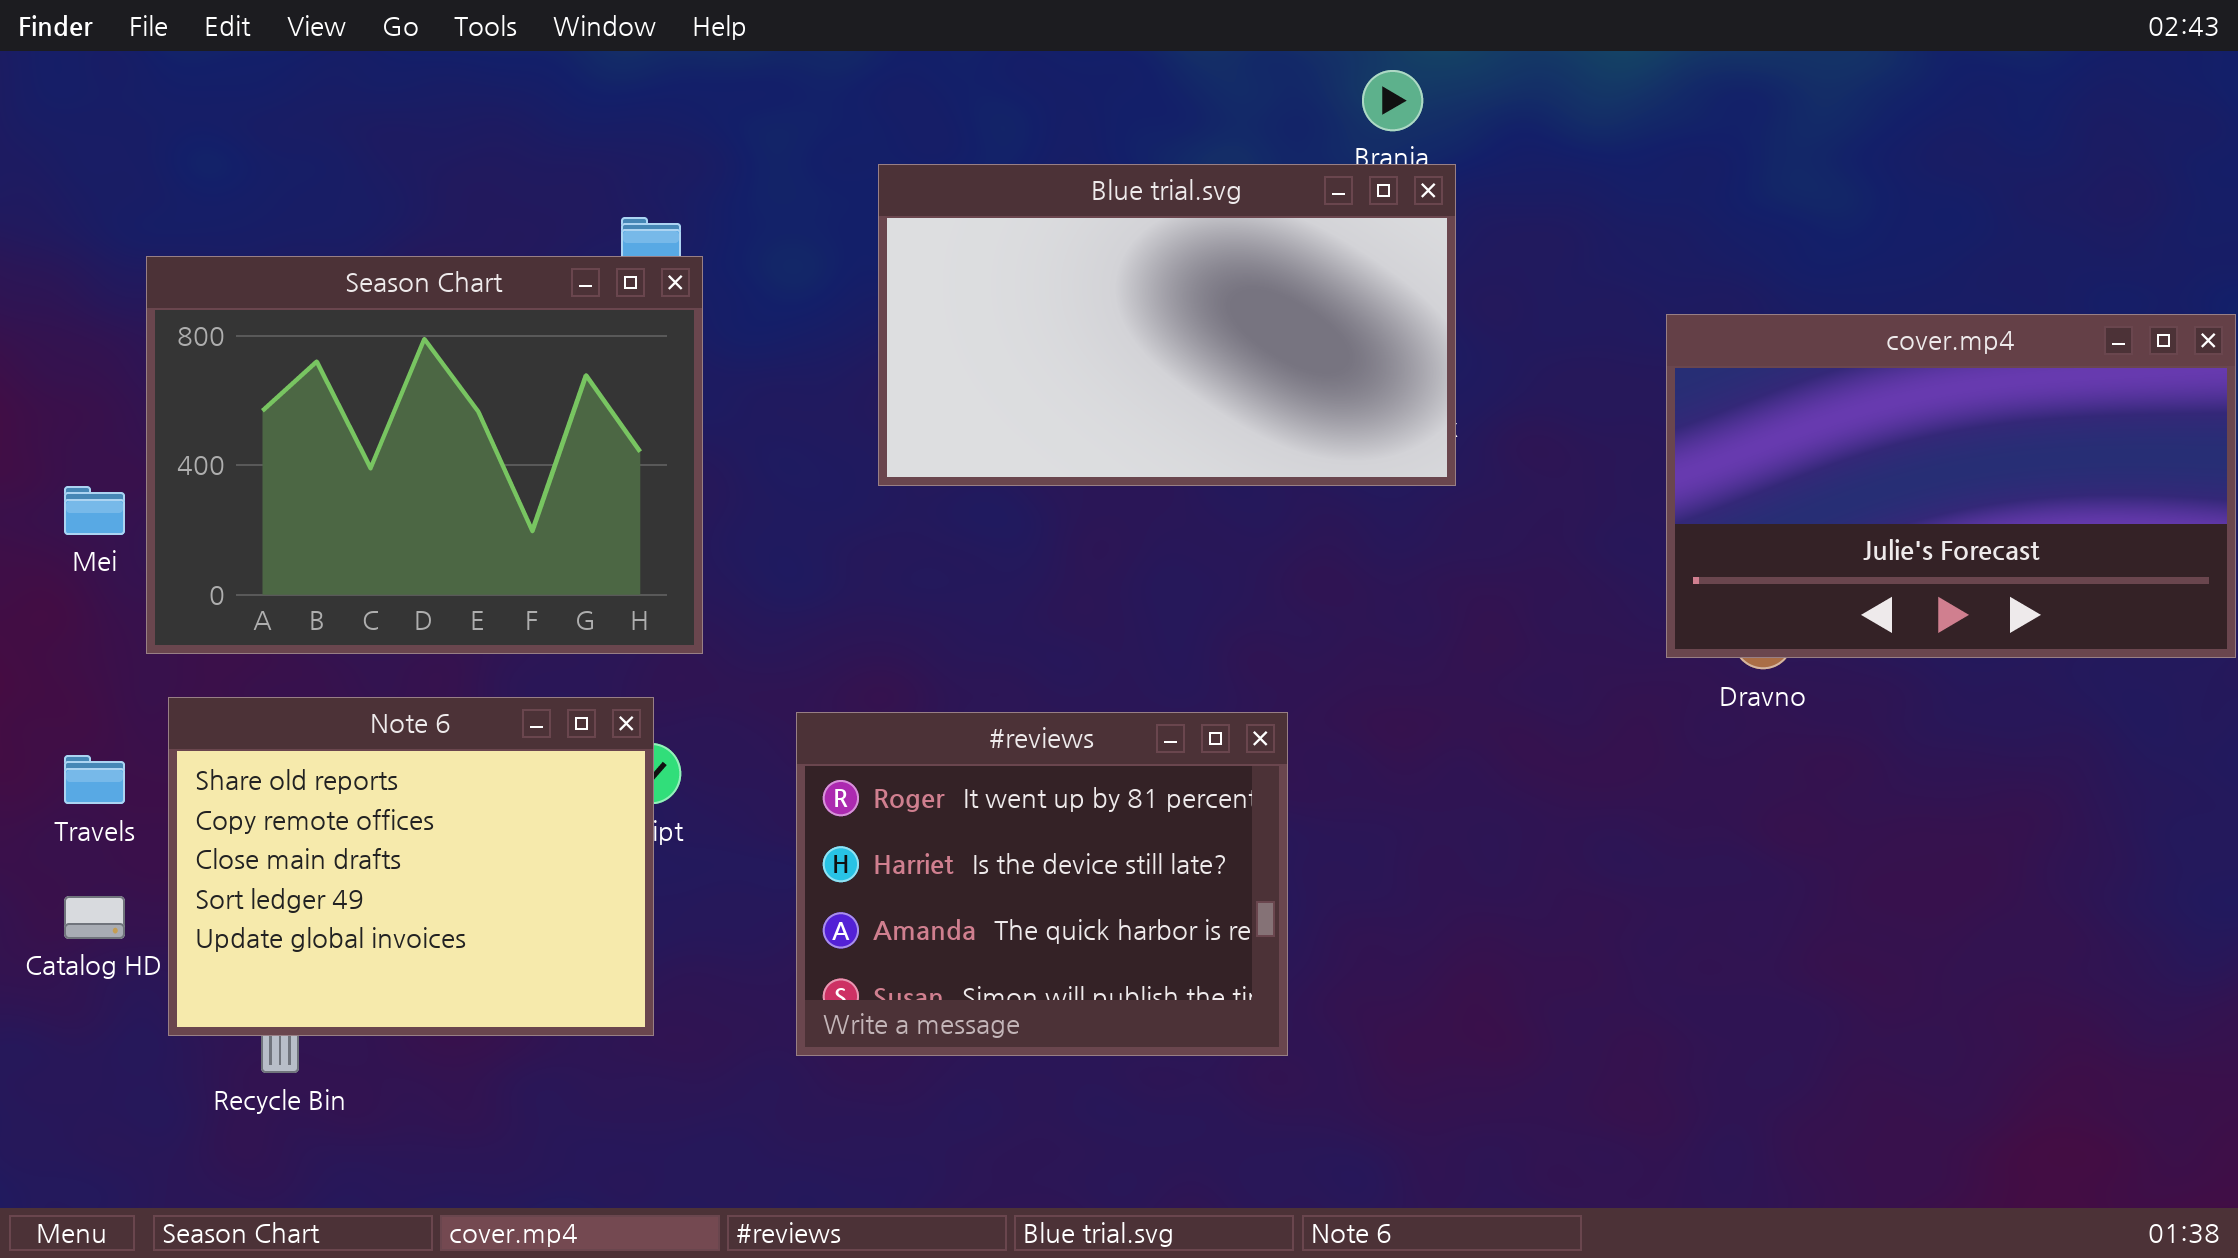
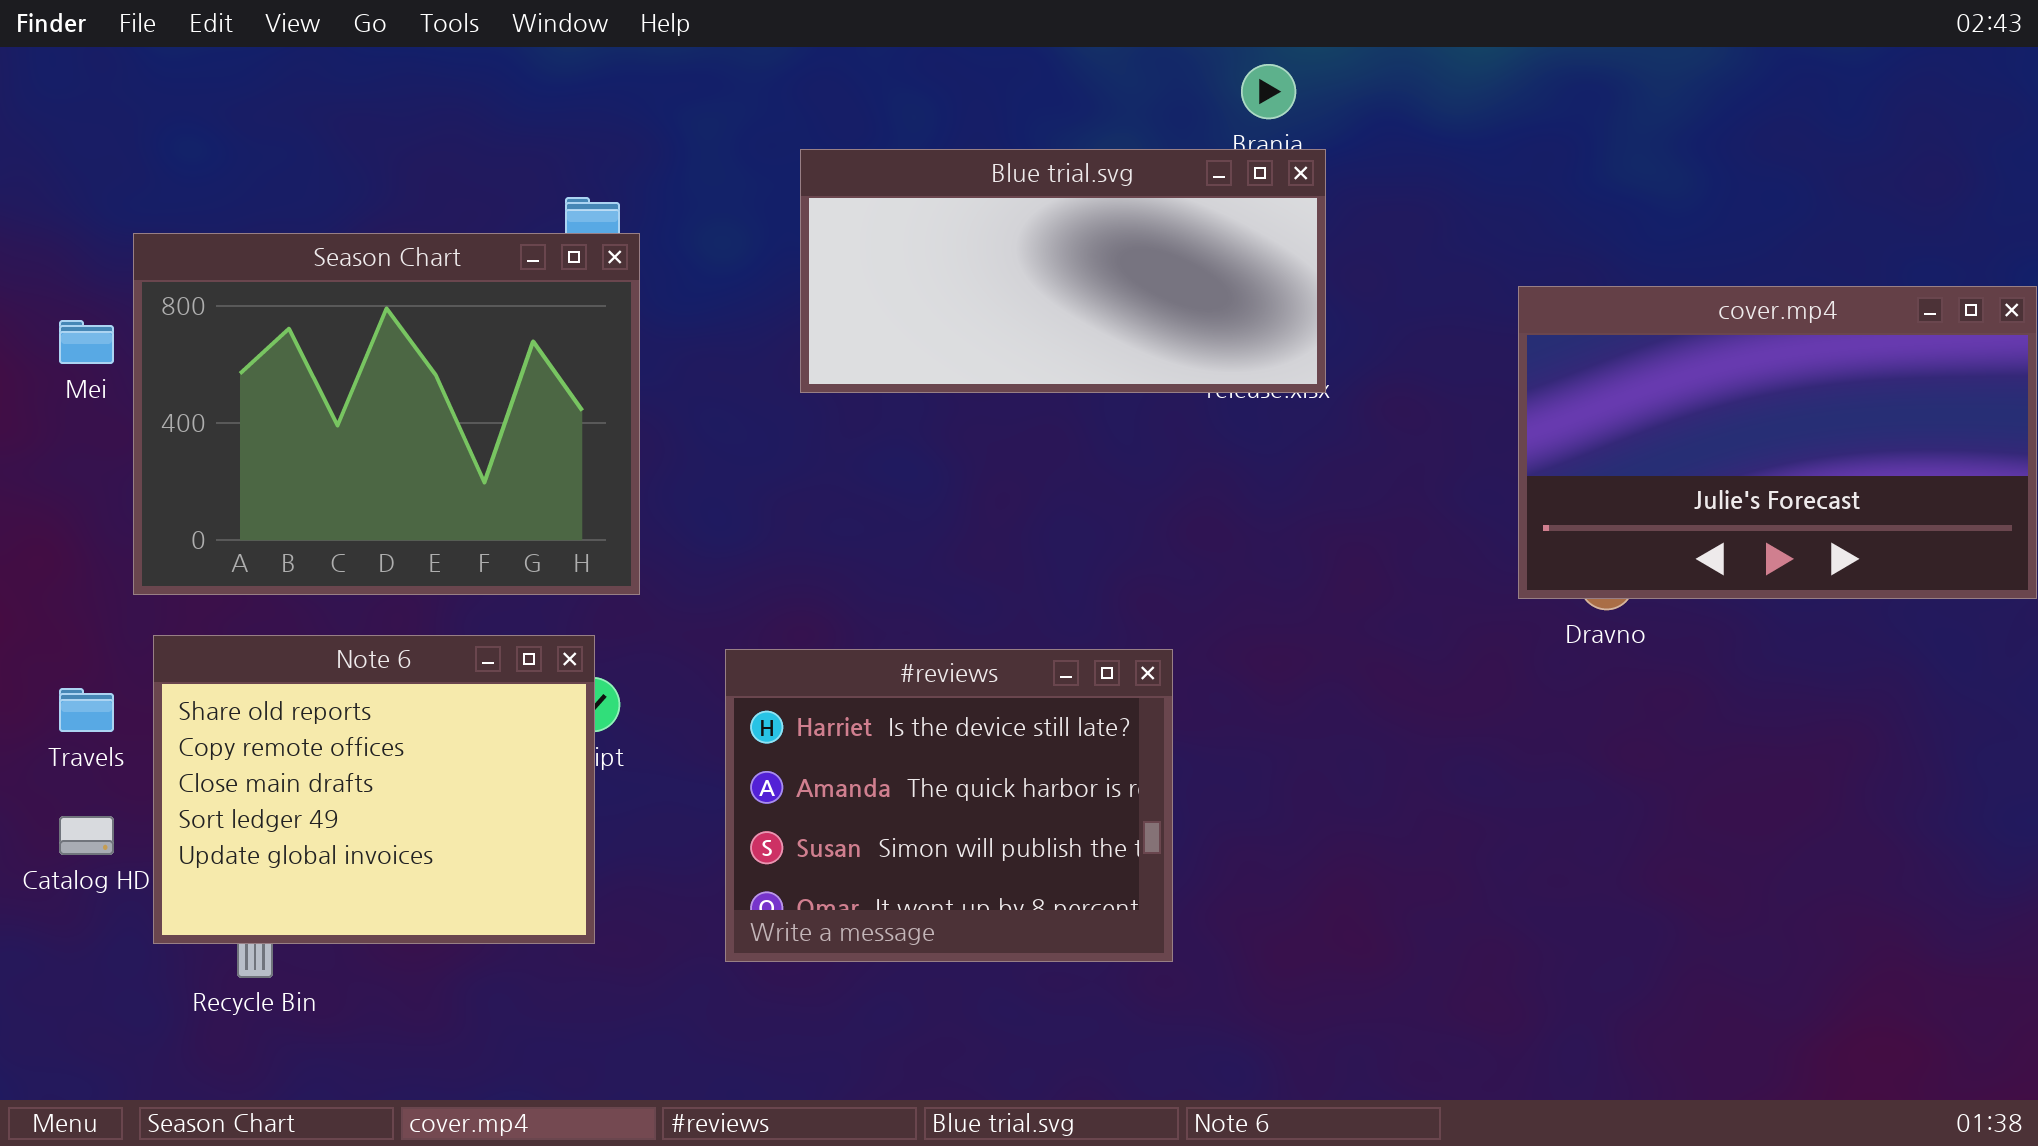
Blue trial.svg: [878,164,1456,486] -> [800,149,1326,393], resized
Mei: [64,486,125,535] -> [59,320,114,364], moved
#reviews: [796,712,1288,1056] -> [725,649,1173,962], scrolled down 1 row

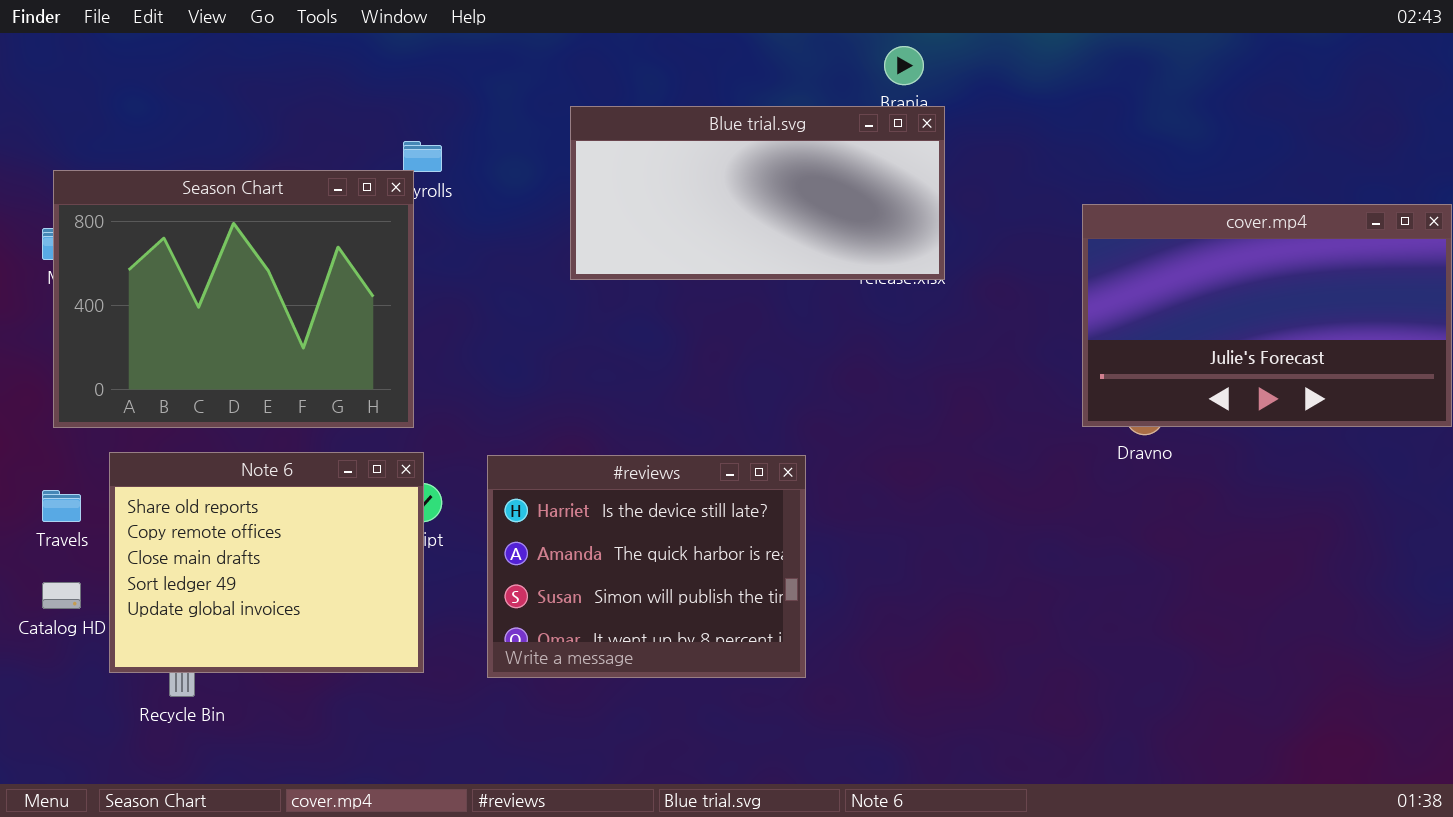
Season Chart: [133,233,640,595] -> [53,170,414,428], moved
#reviews: [725,649,1173,962] -> [487,455,806,678], moved

